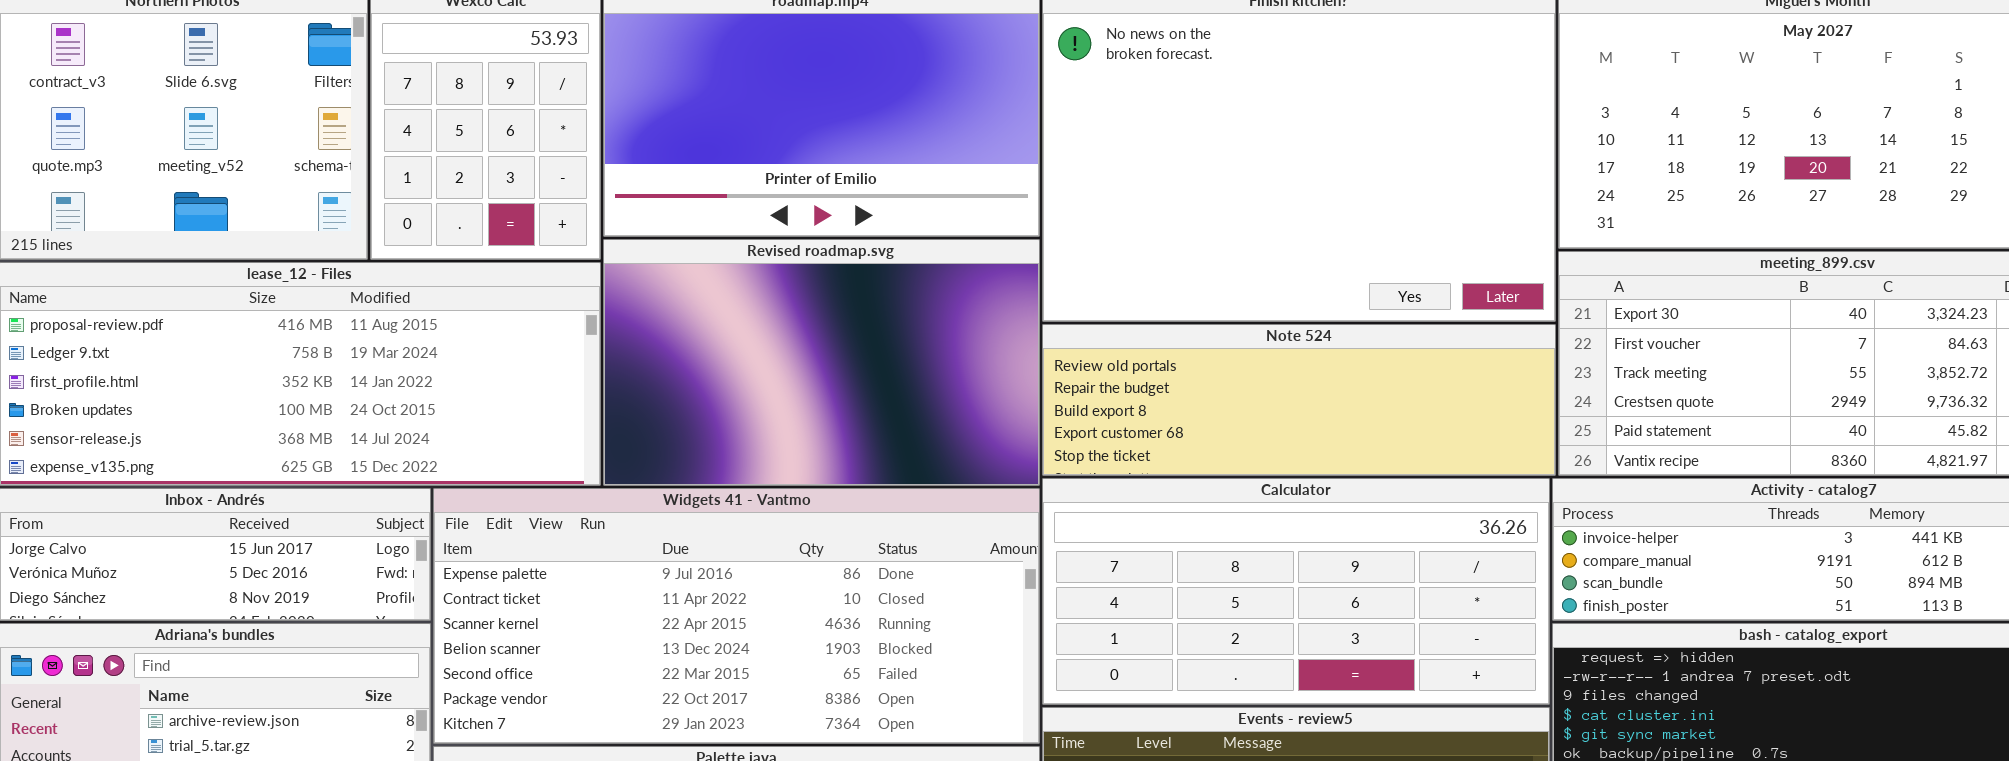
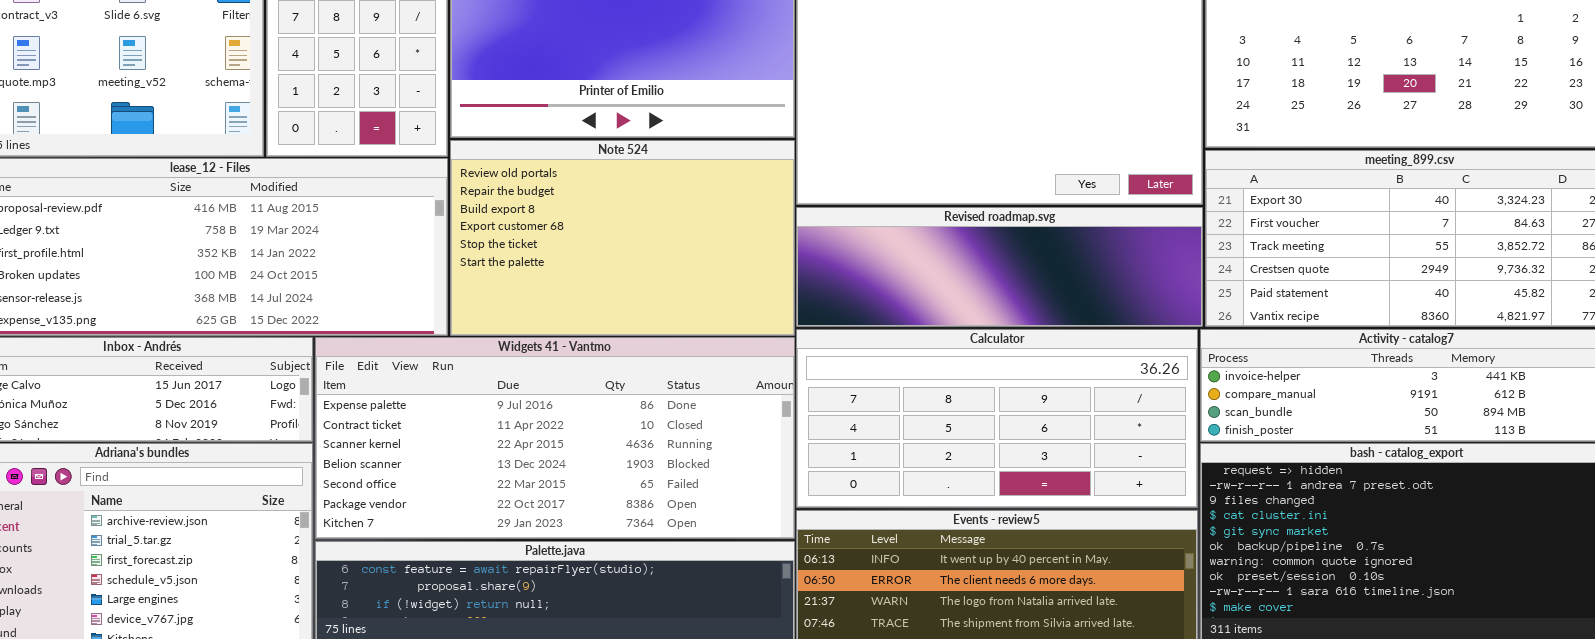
Revised roadmap.svg: [603,239,1040,486] -> [796,207,1203,327], moved, resized
Note 524: [1042,324,1556,476] -> [450,140,795,336], moved, resized

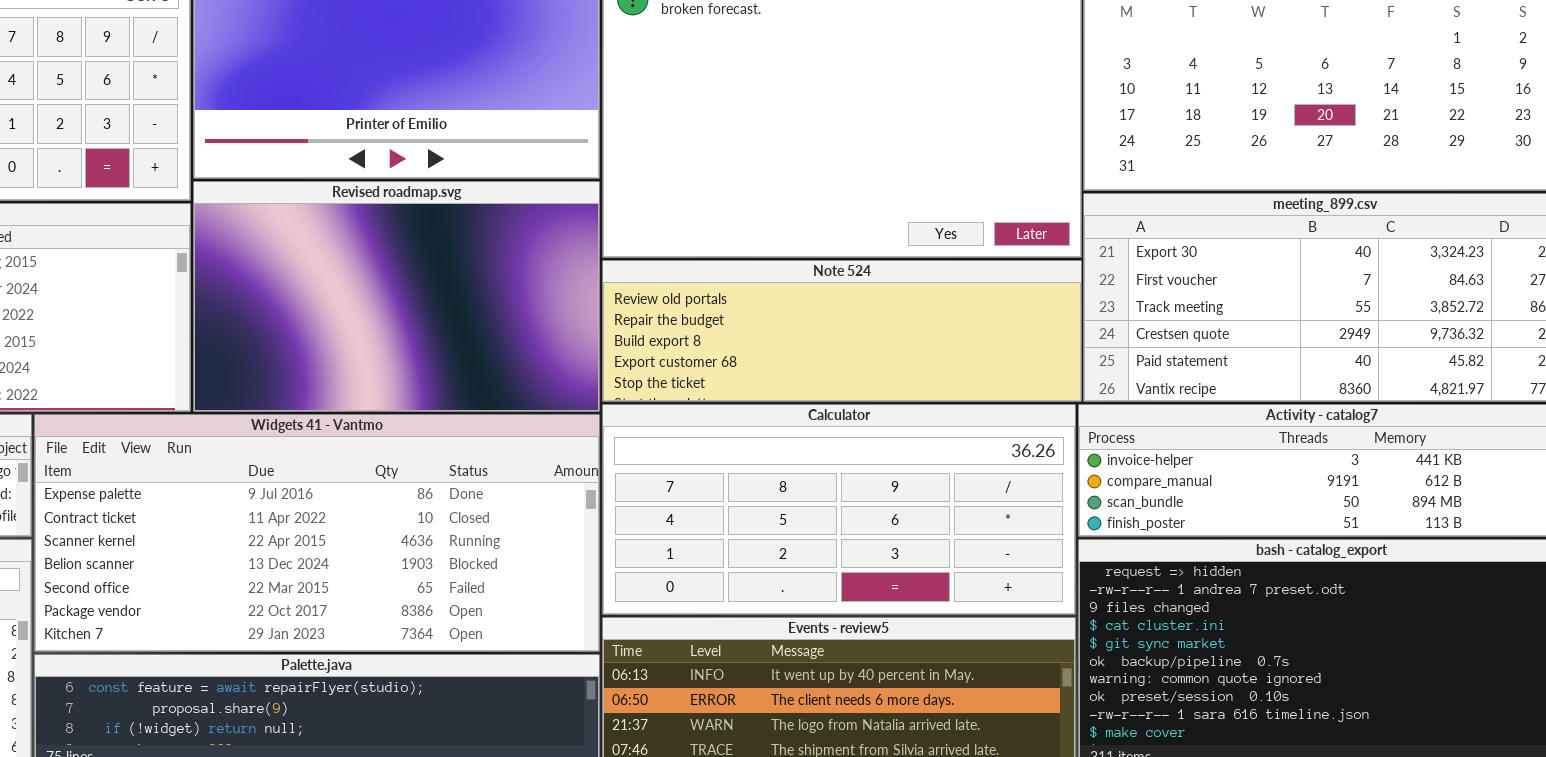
Note 524: [450,140,795,336] -> [602,260,1082,402], moved, resized
Revised roadmap.svg: [796,207,1203,327] -> [193,181,600,412], moved, resized

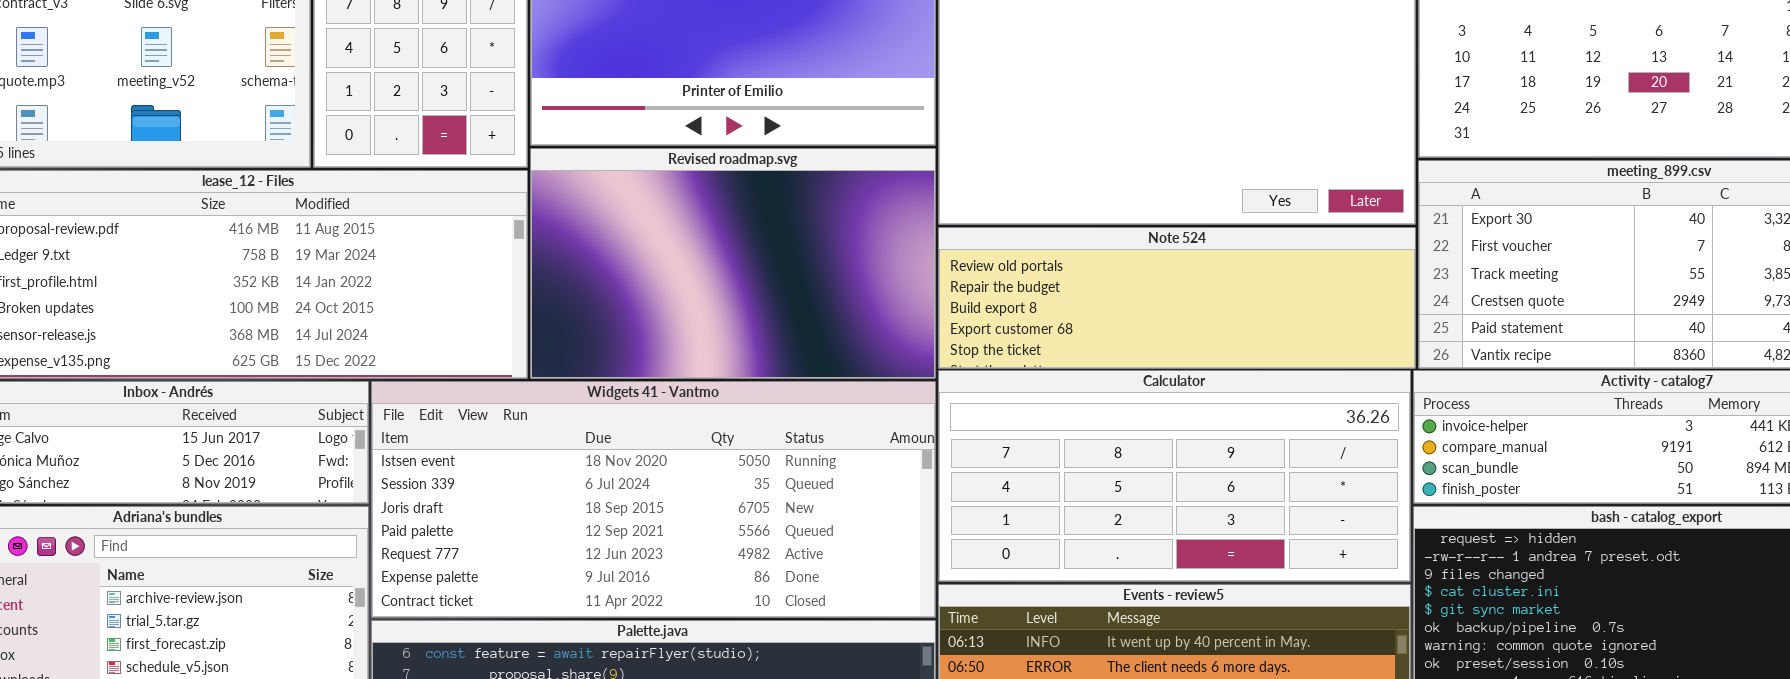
Widgets 41 - Vantmo: [34,414,600,652] -> [371,381,936,618], scrolled up 5 rows

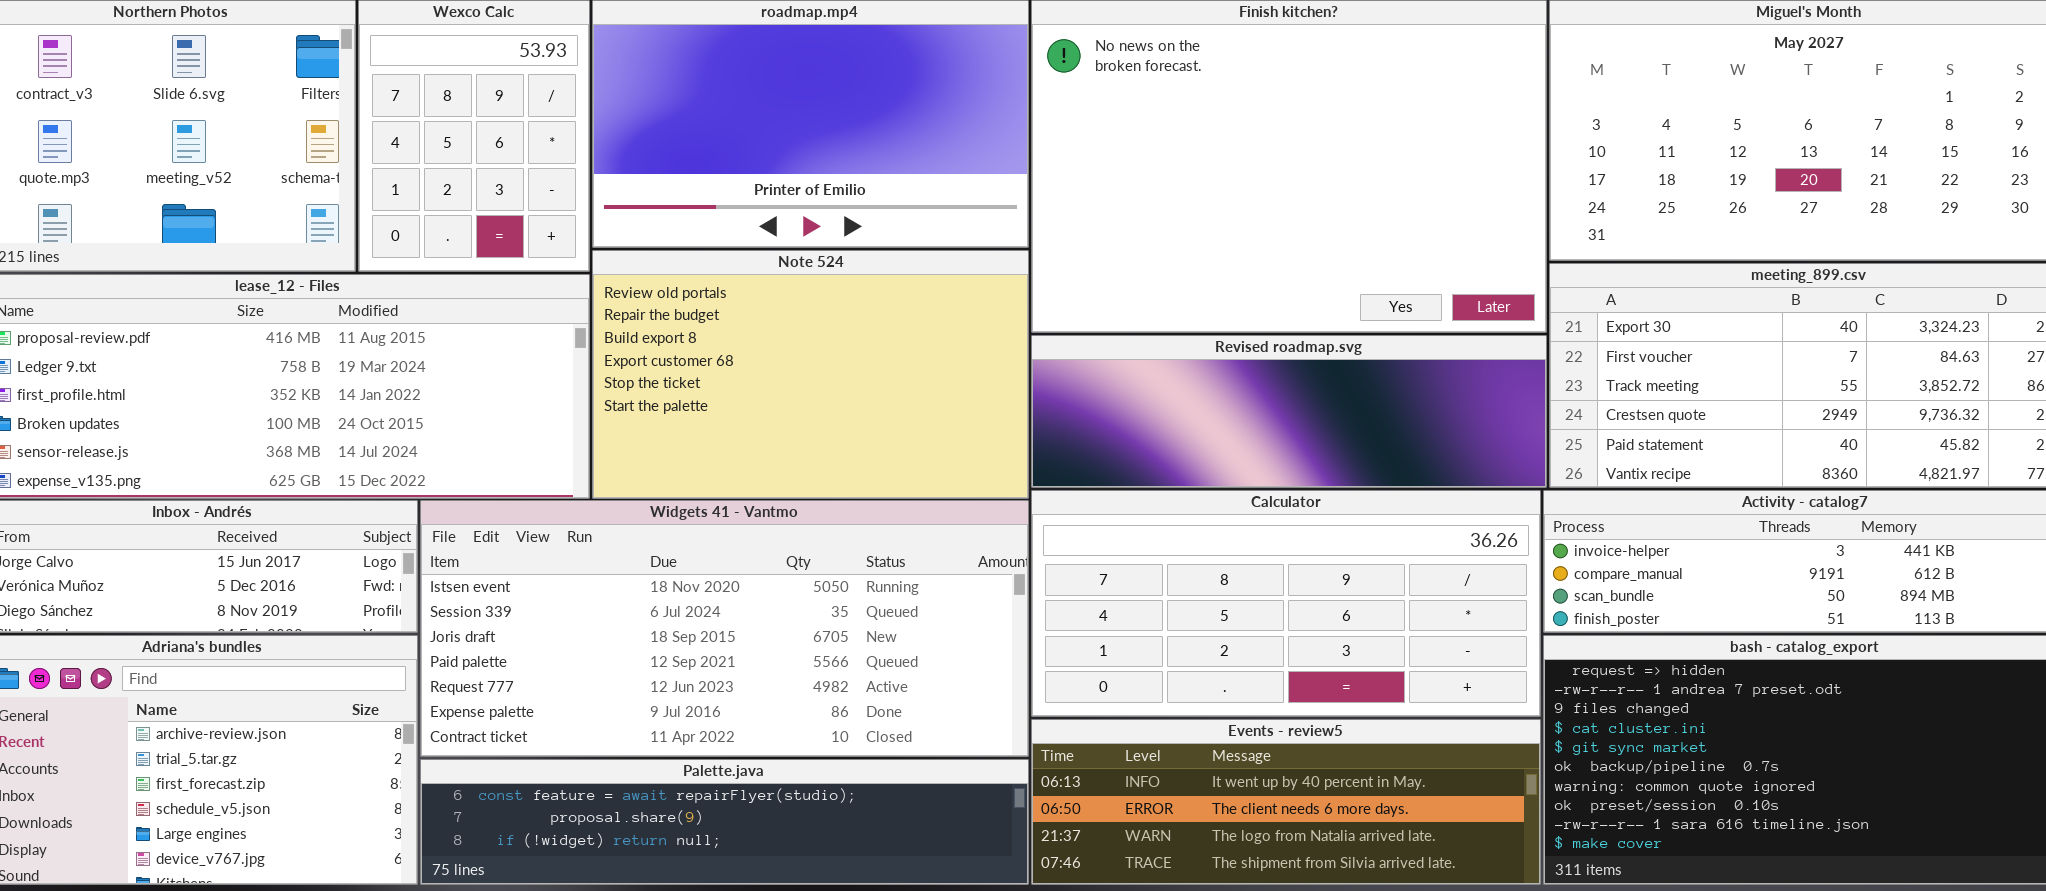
Revised roadmap.svg: [530,148,936,379] -> [1031,335,1547,488], moved, resized
Note 524: [938,227,1416,369] -> [592,250,1029,499], moved, resized

